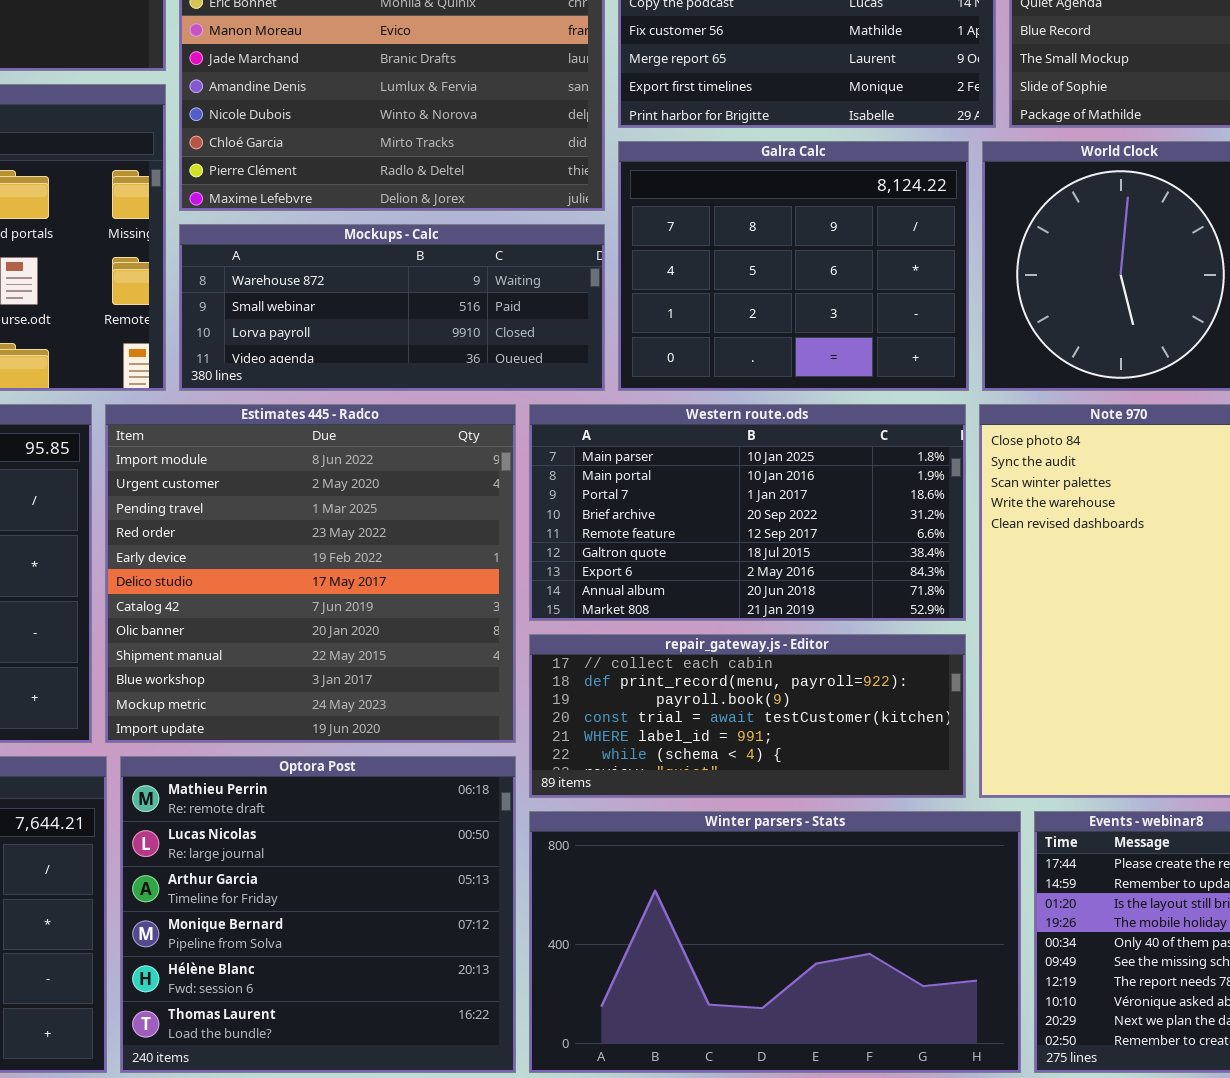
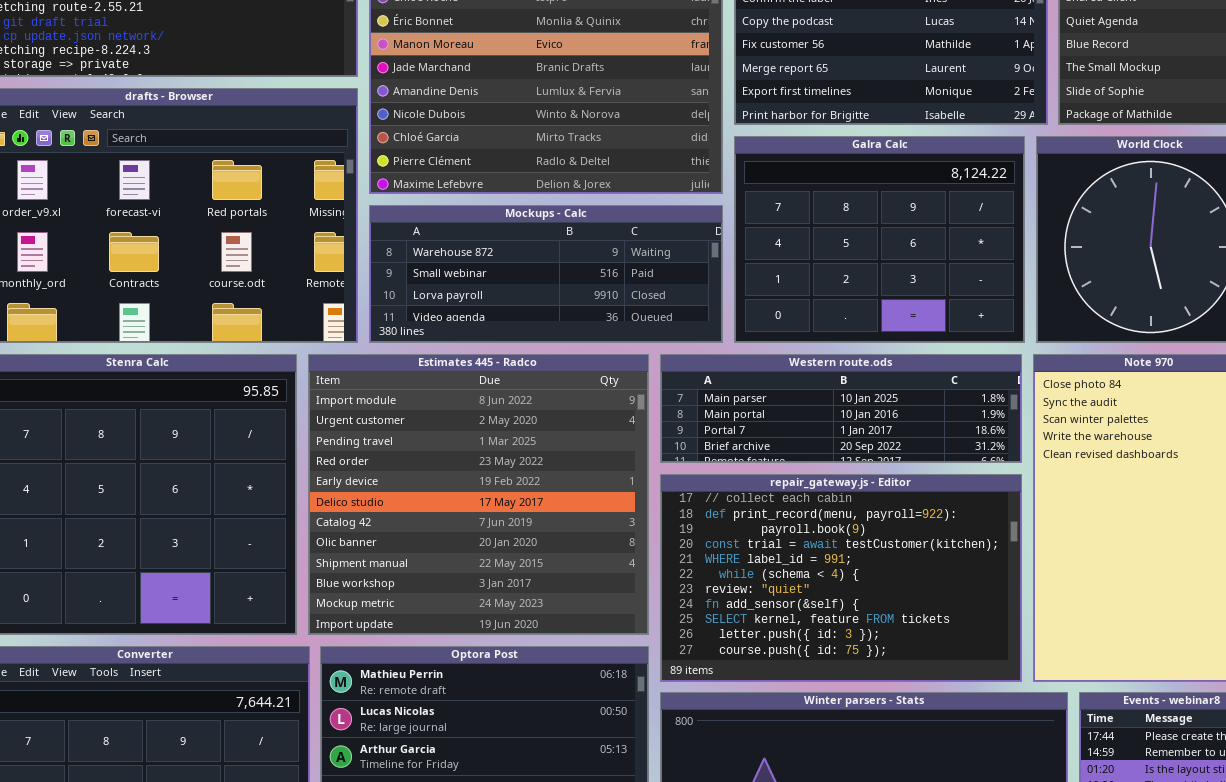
Western route.ods: [529,404,966,621] -> [660,354,1022,463], resized
repair_gateway.js - Editor: [529,634,966,798] -> [660,474,1022,682], resized

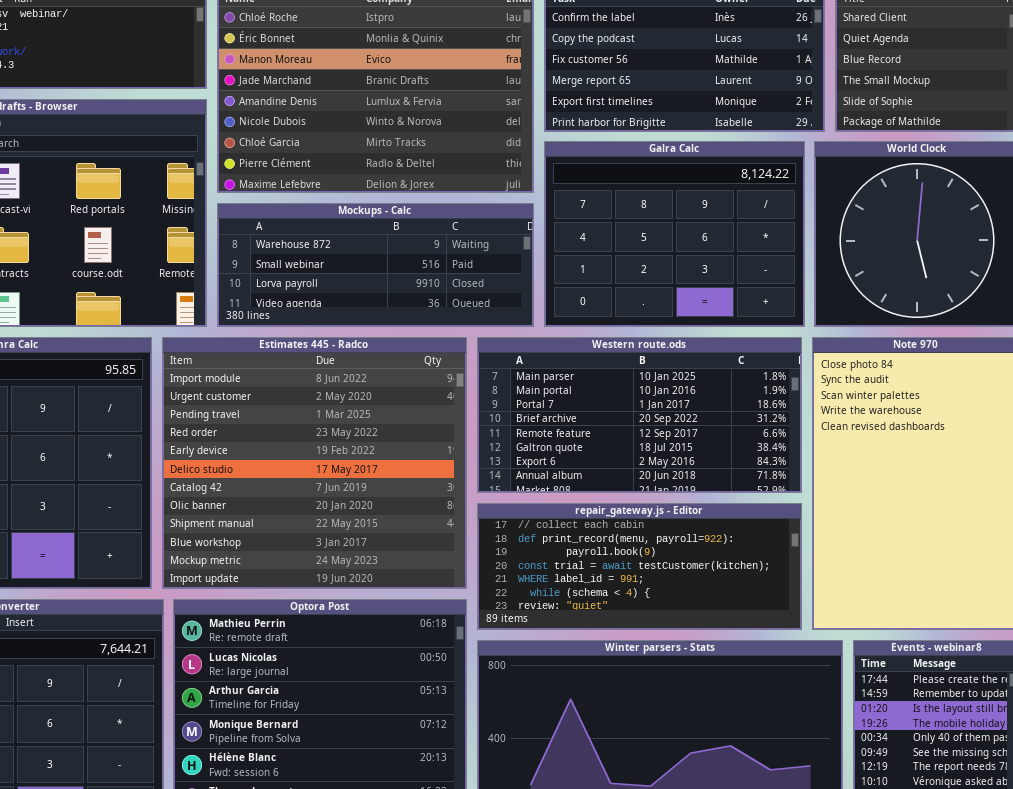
Western route.ods: [660,354,1022,463] -> [477,337,802,493], resized
repair_gateway.js - Editor: [660,474,1022,682] -> [477,503,802,630], resized

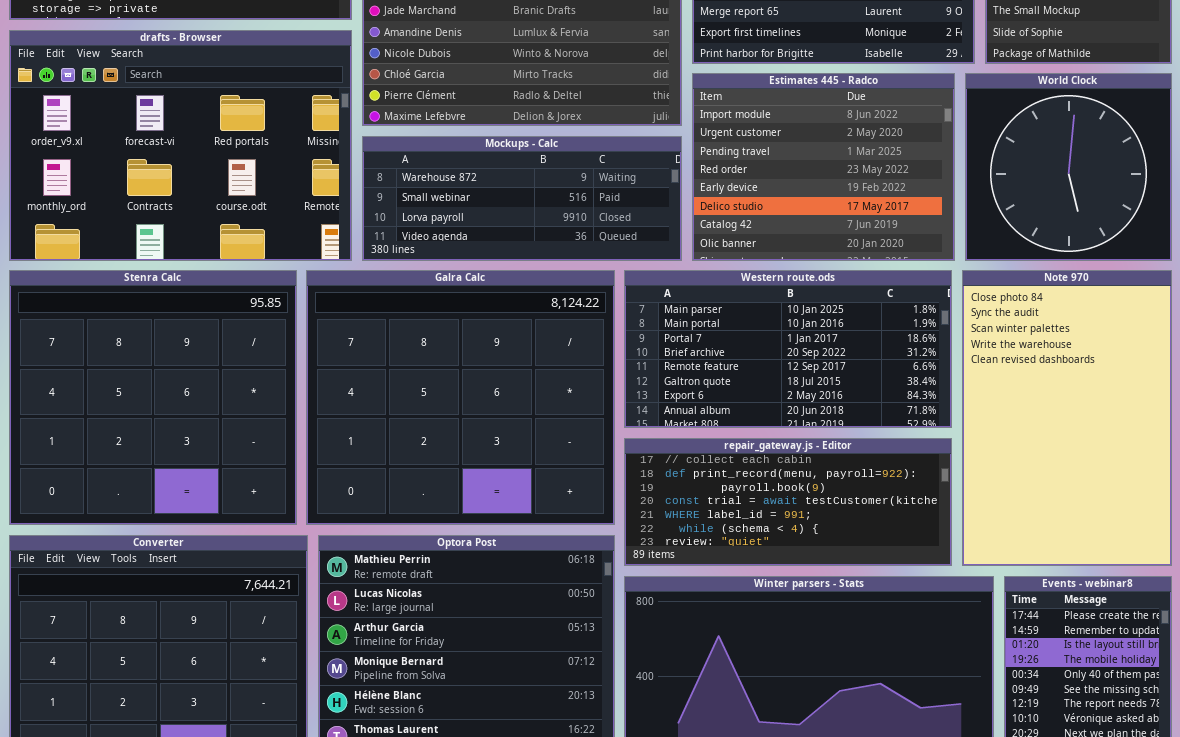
Galra Calc: [544,141,805,327] -> [306,270,615,525], moved, resized
Estimates 445 - Radco: [162,337,467,589] -> [692,73,955,261], moved, resized

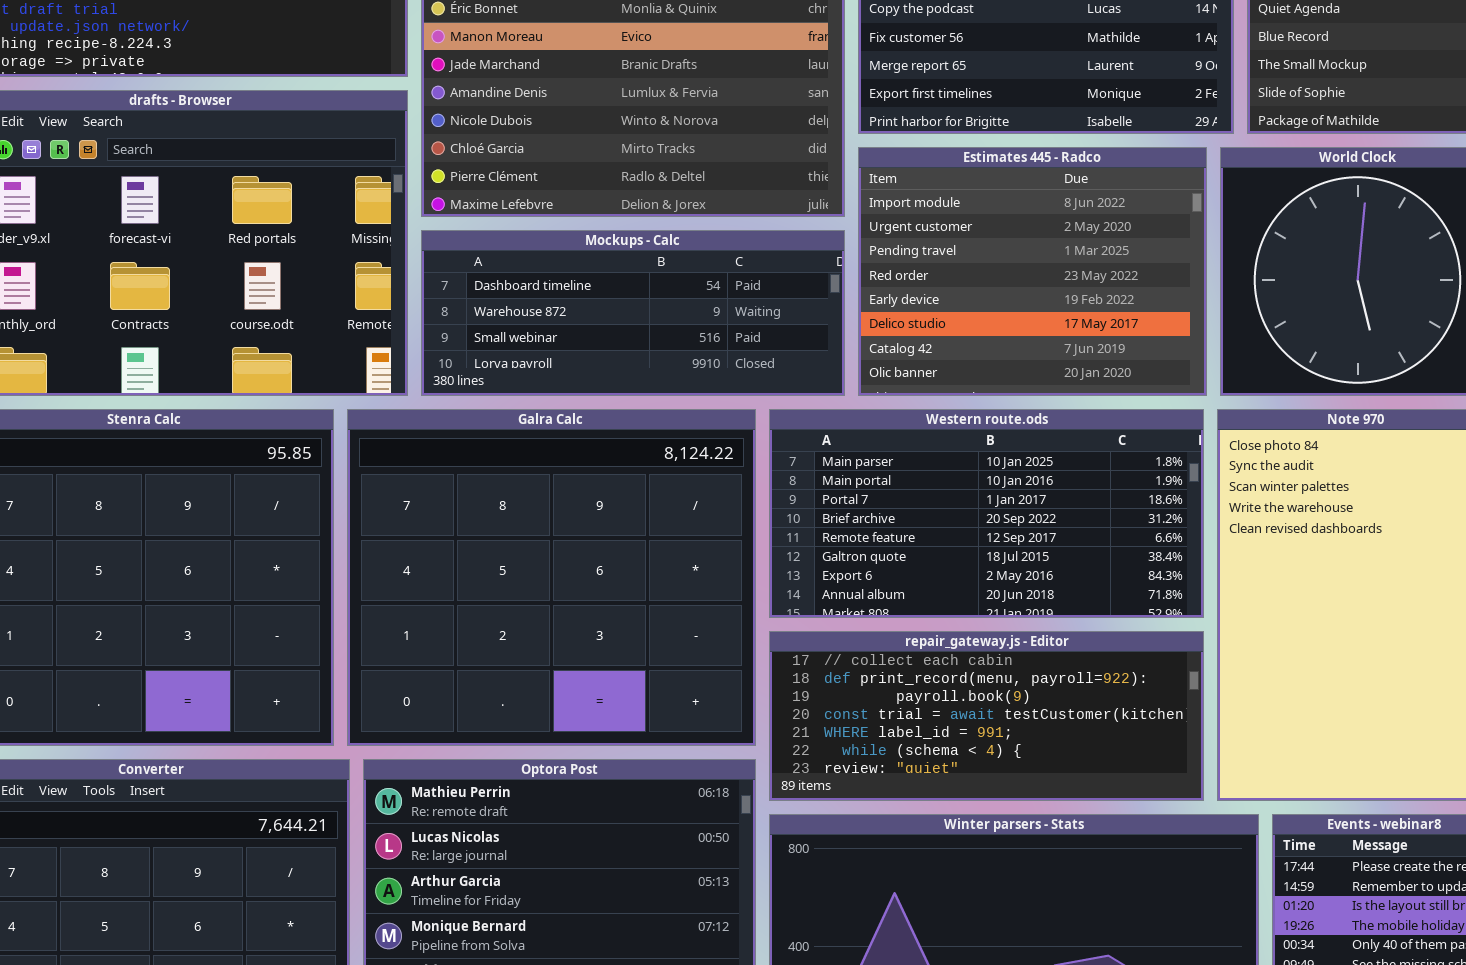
Mockups - Calc: [362,136,682,261] -> [421,230,845,396], scrolled up 1 row

